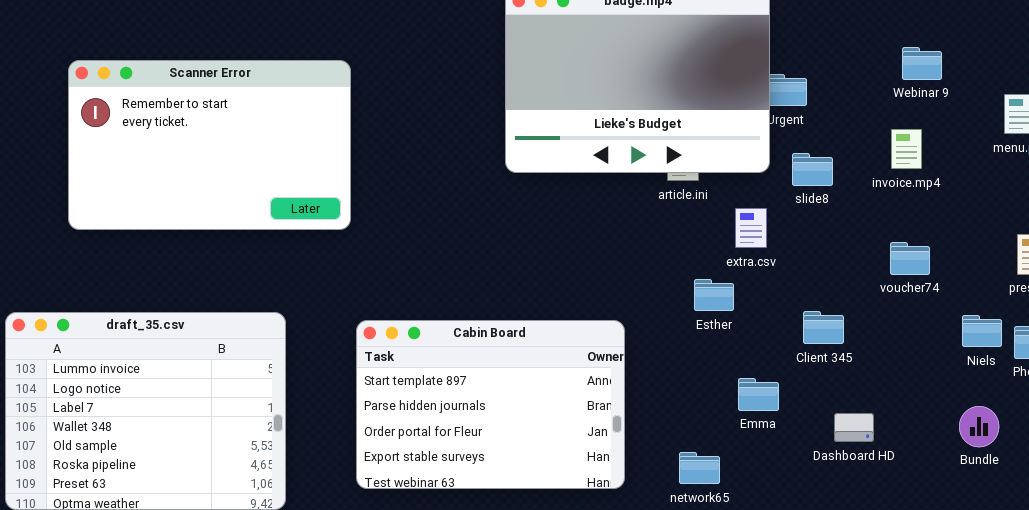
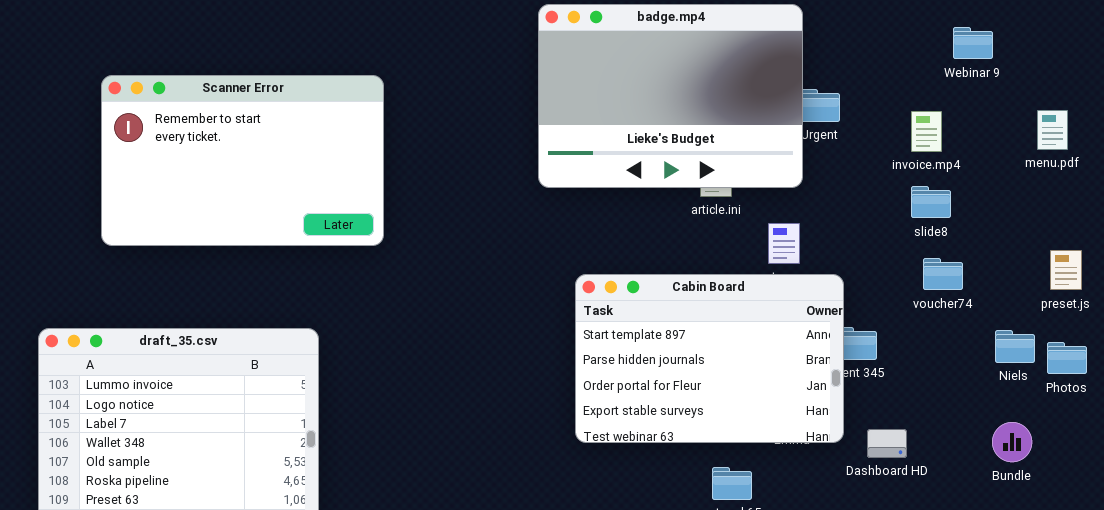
Webinar 9: [902,47,942,80] -> [953,27,993,59], moved
invoice.mp4: [891,129,922,169] -> [911,111,942,152], moved
slide8: [792,153,833,186] -> [911,186,951,218], moved
Cabin Board: [356,320,625,489] -> [575,274,844,443], moved

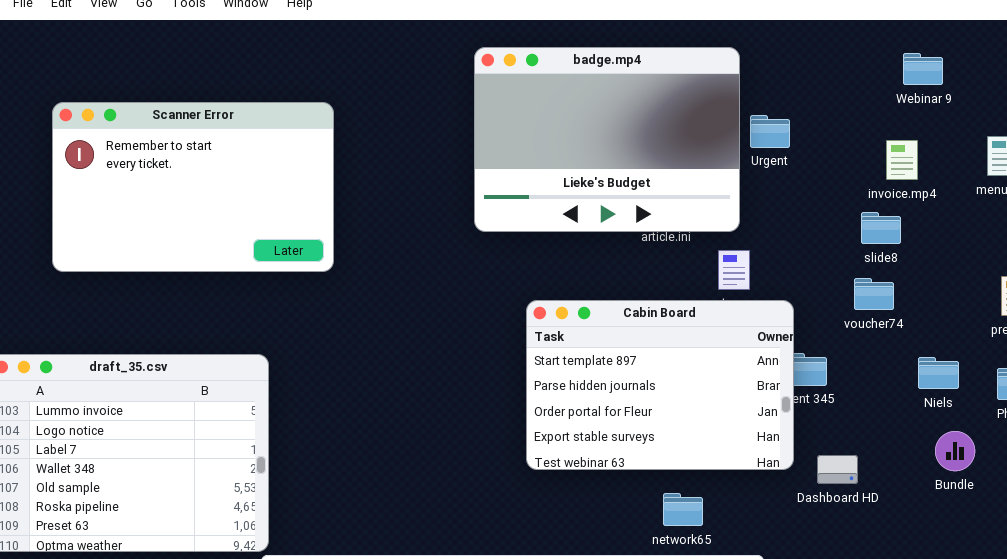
badge.mp4: [538,4,803,188] -> [474,47,740,232], moved
invoice.mp4: [911,111,942,152] -> [886,140,918,180], moved
voucher74: [923,258,963,290] -> [854,278,894,310], moved
Niels: [995,330,1035,363] -> [918,357,959,389], moved
Bundle: [992,422,1032,462] -> [935,431,975,471], moved

